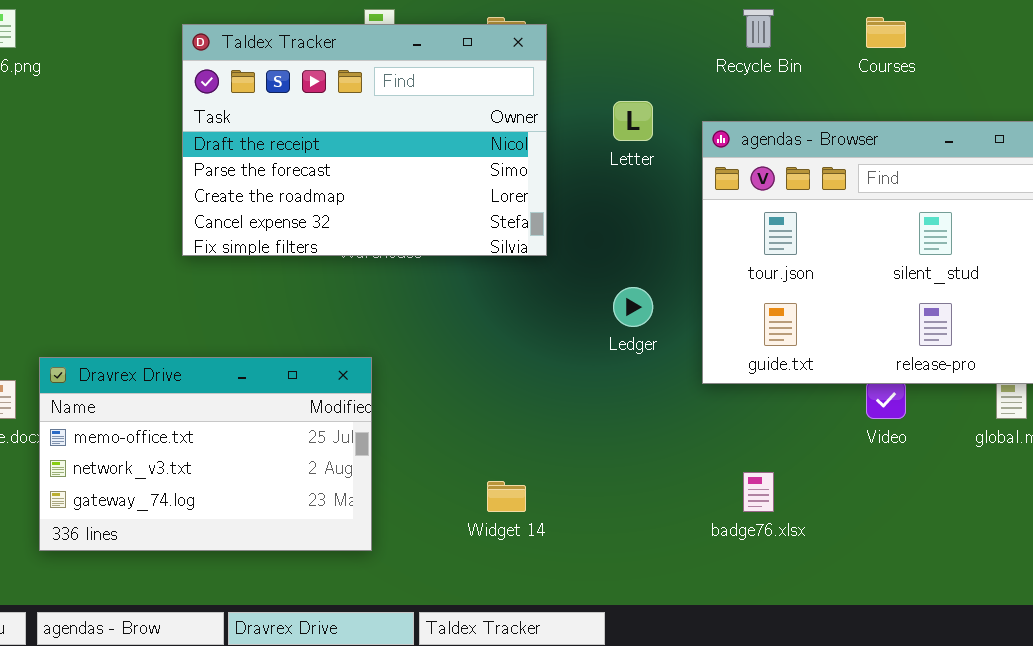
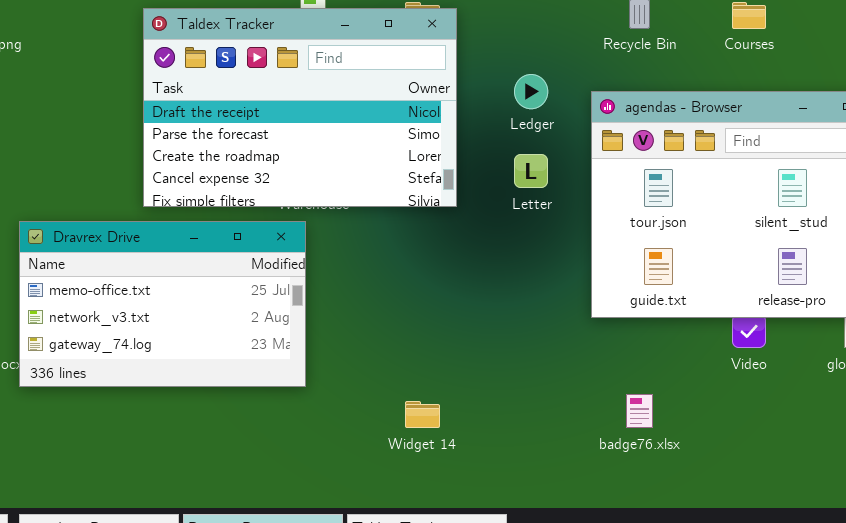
Letter: [613,101,653,141] -> [514,154,548,188], moved
Ledger: [613,287,653,327] -> [514,74,548,109], moved
Dravrex Drive: [39,357,372,551] -> [19,221,306,387], moved

